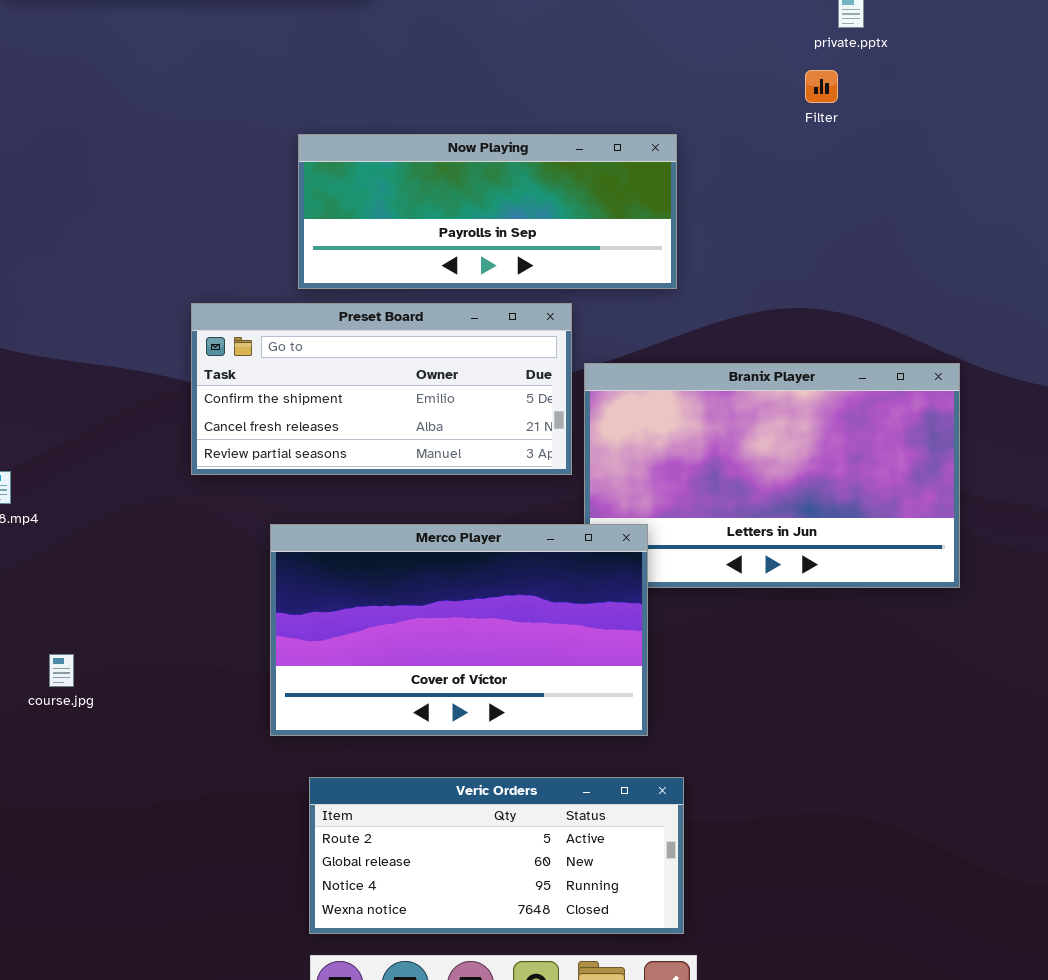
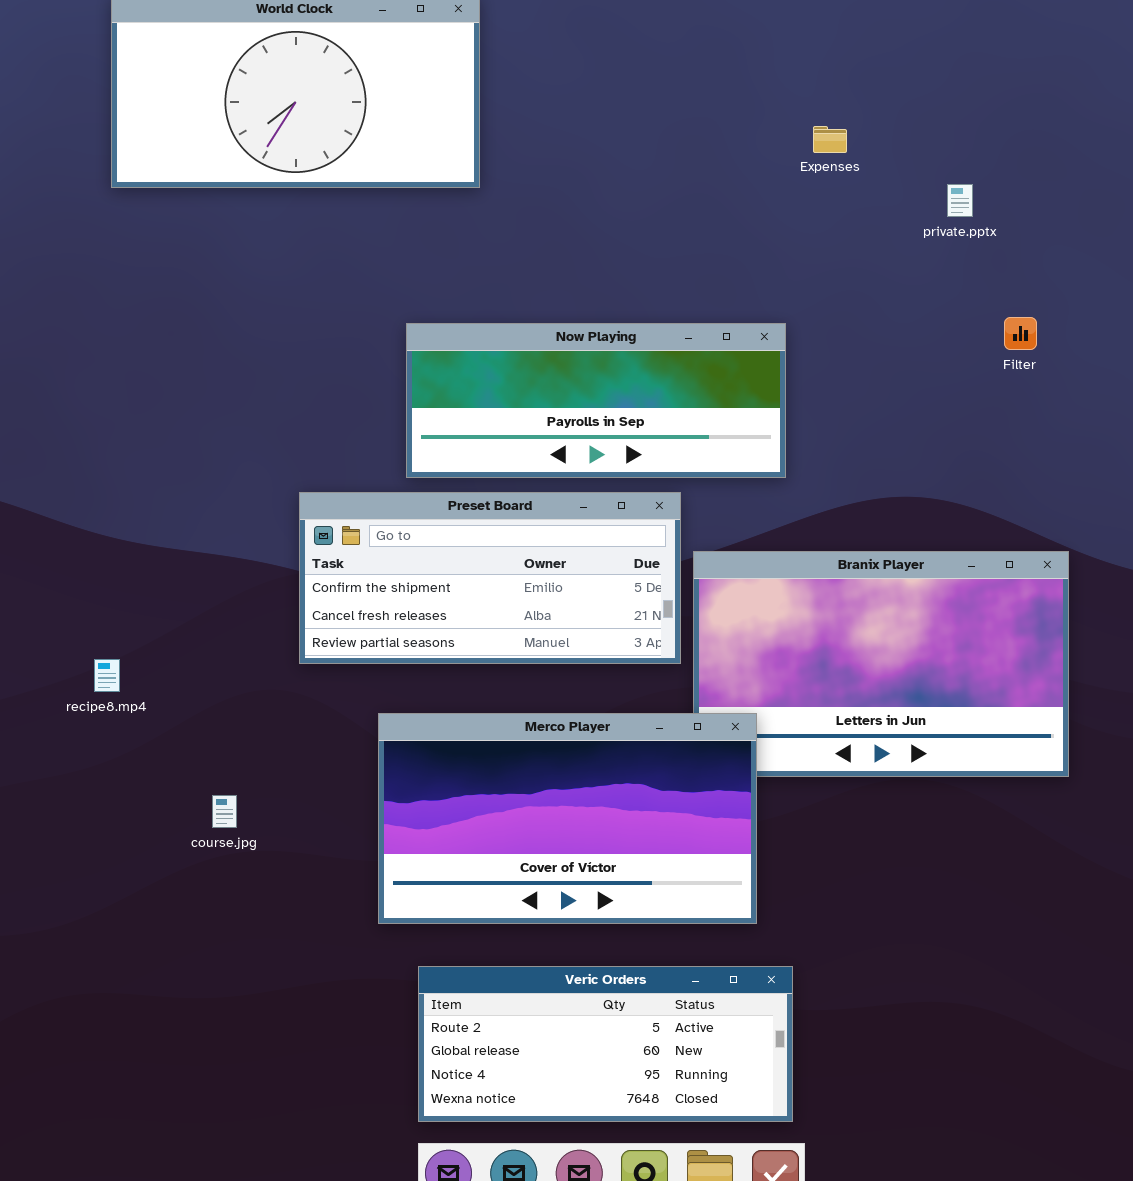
Filter: [805,70,838,103] -> [1004,317,1037,350], moved
course.jpg: [49,654,74,687] -> [212,795,237,828], moved

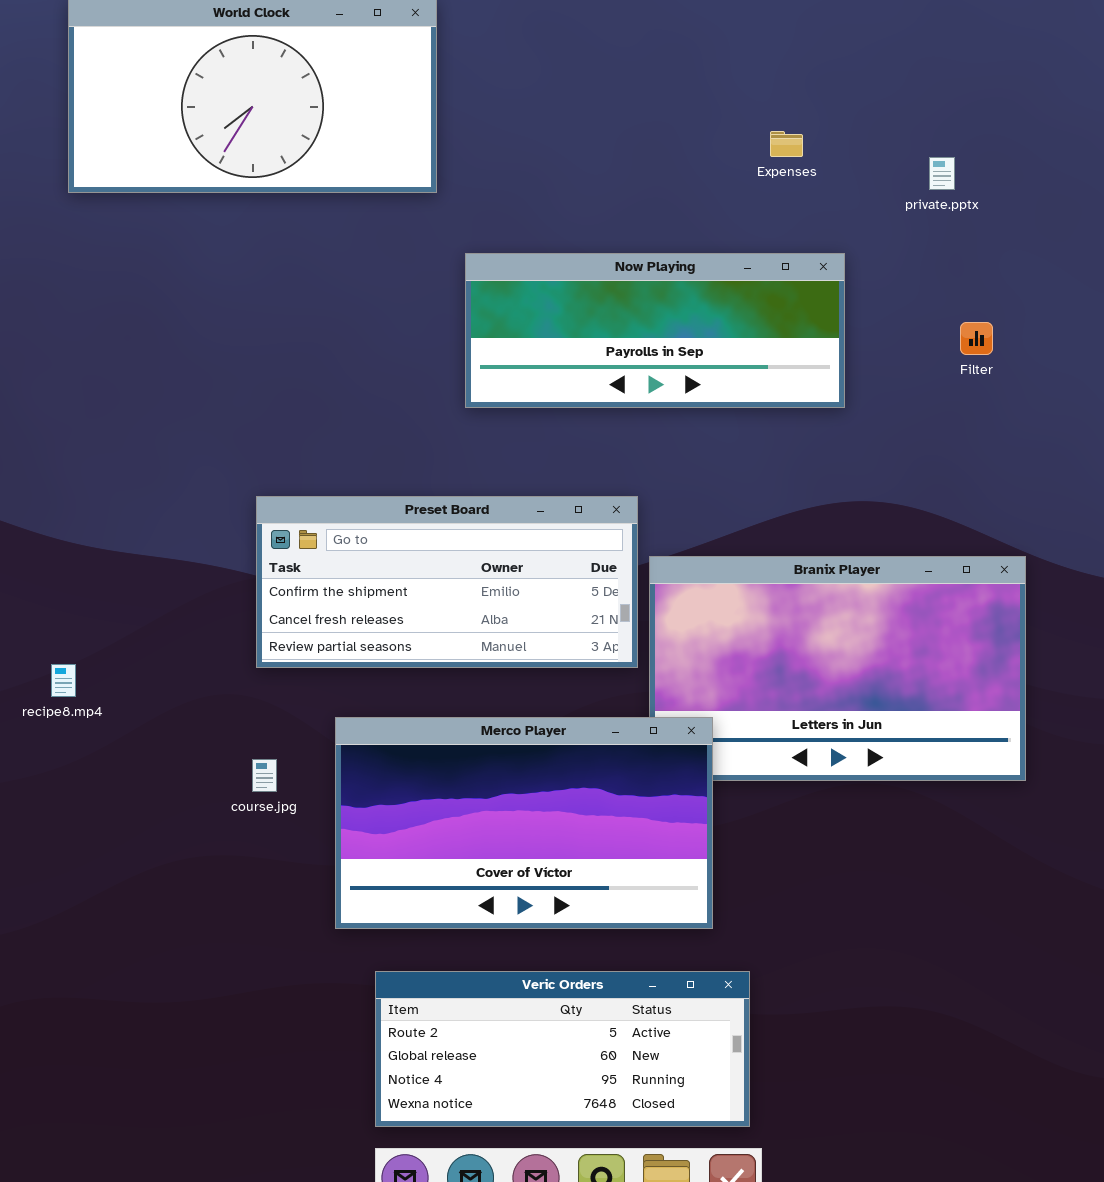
private.pptx: [947,184,973,217] -> [929,157,955,190], moved
Now Playing: [406,323,786,478] -> [465,253,845,408], moved
course.jpg: [212,795,237,828] -> [252,759,277,792], moved

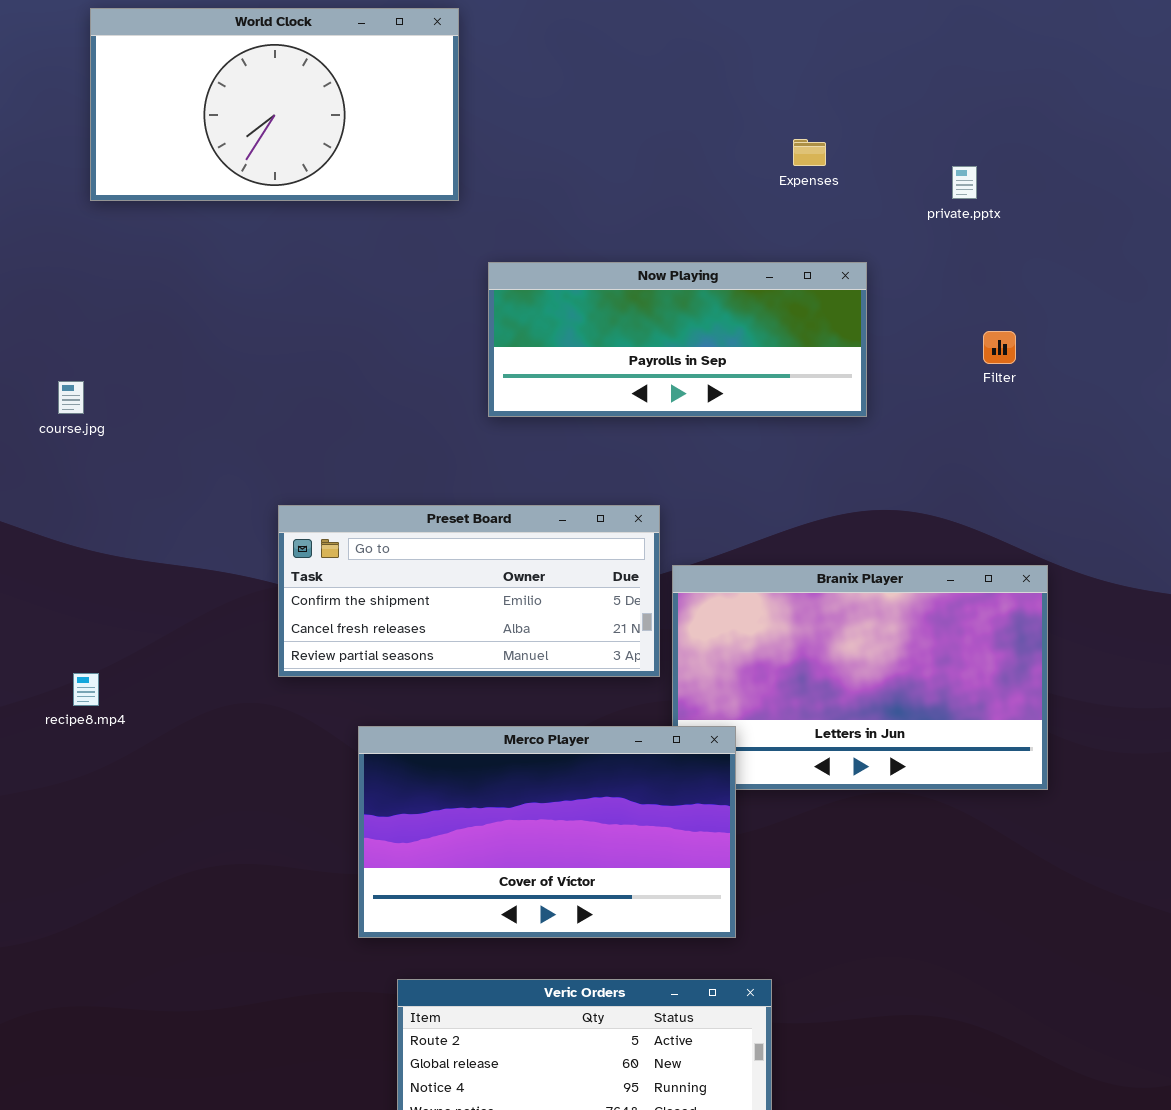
course.jpg: [252,759,277,792] -> [58,381,84,414], moved

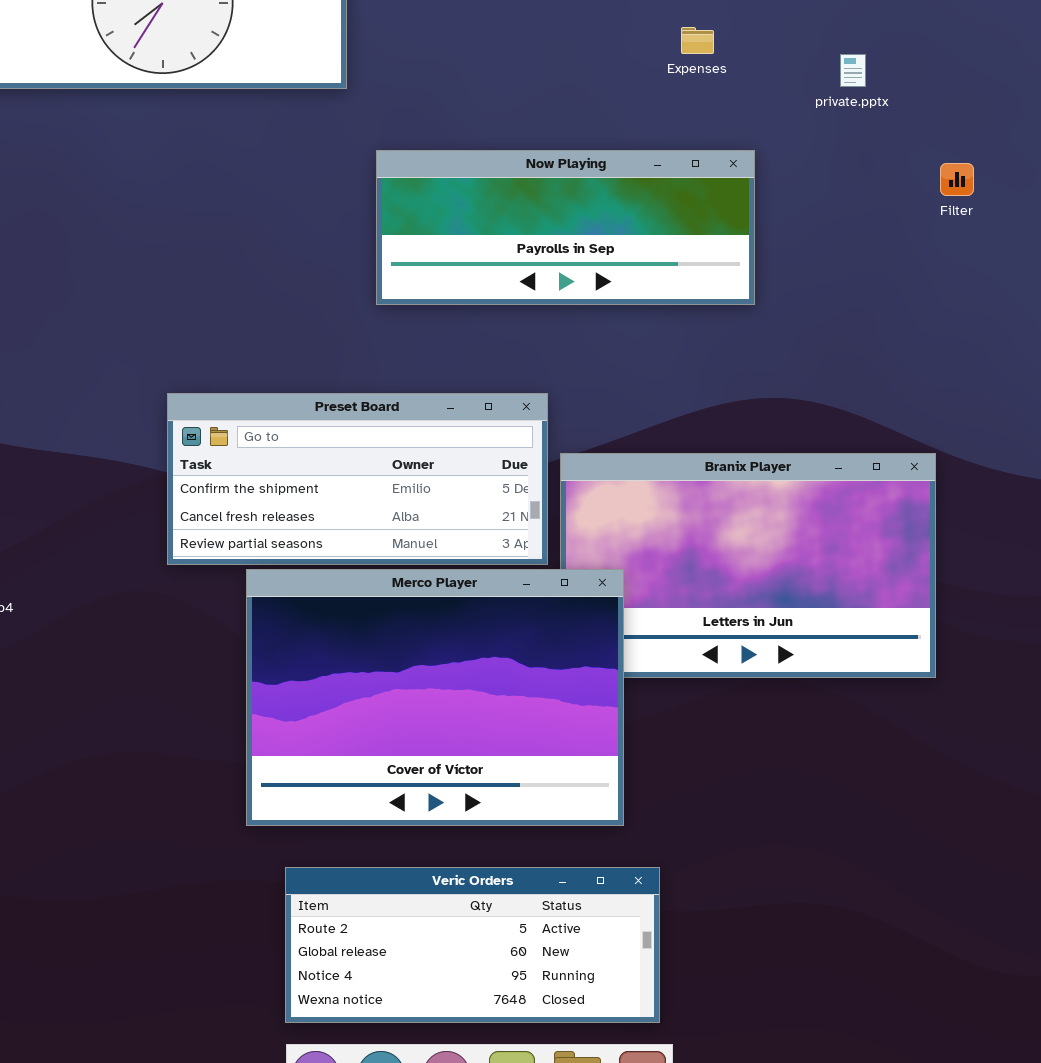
Filter: [983,331,1016,364] -> [940,163,974,196], moved
Merco Player: [358,726,736,938] -> [246,569,624,826], resized

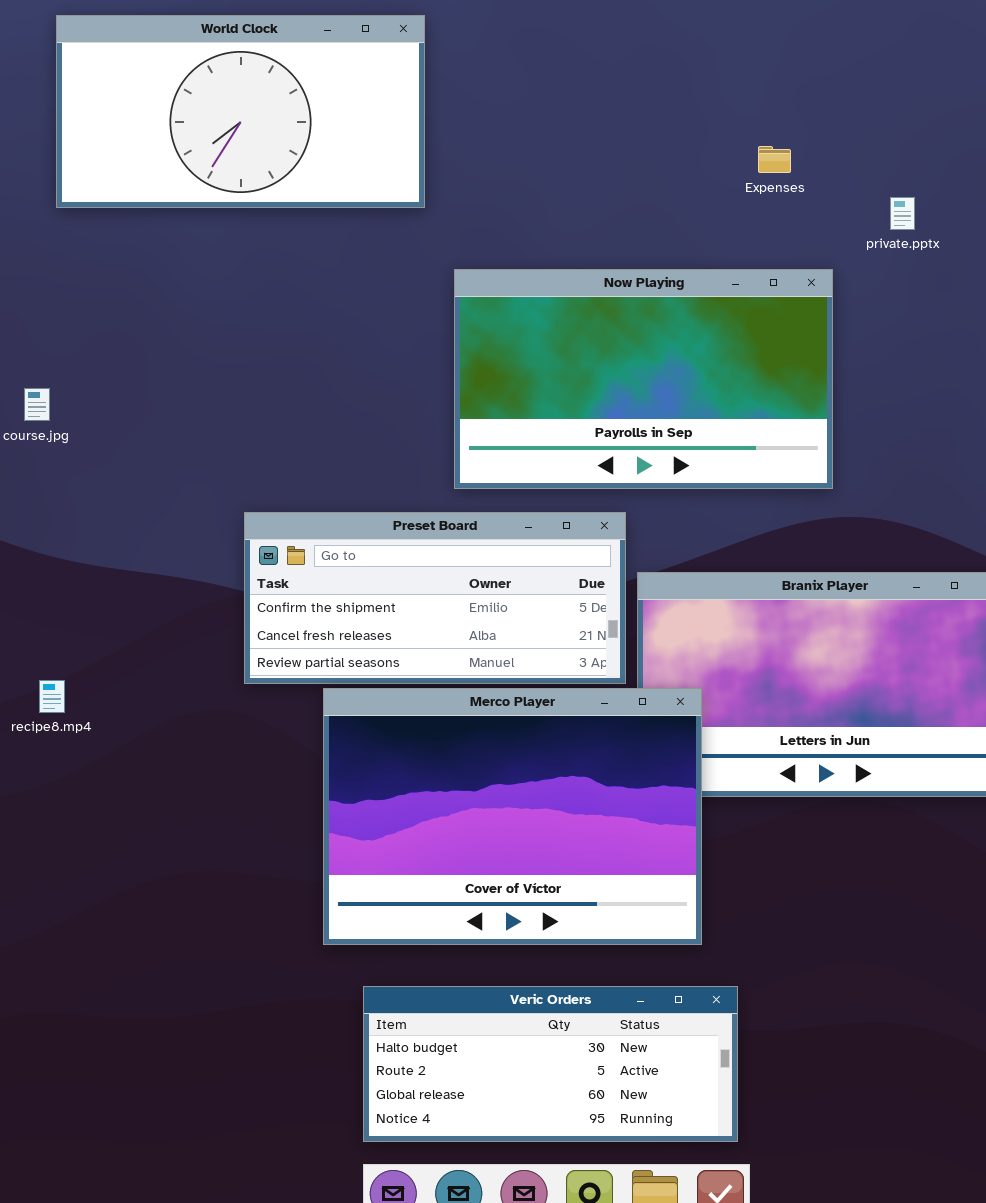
private.pptx: [840,54,866,87] -> [890,197,915,230], moved
Now Playing: [376,150,755,305] -> [454,269,833,489], resized
Veric Orders: [285,867,660,1023] -> [363,986,738,1142], scrolled up 1 row

